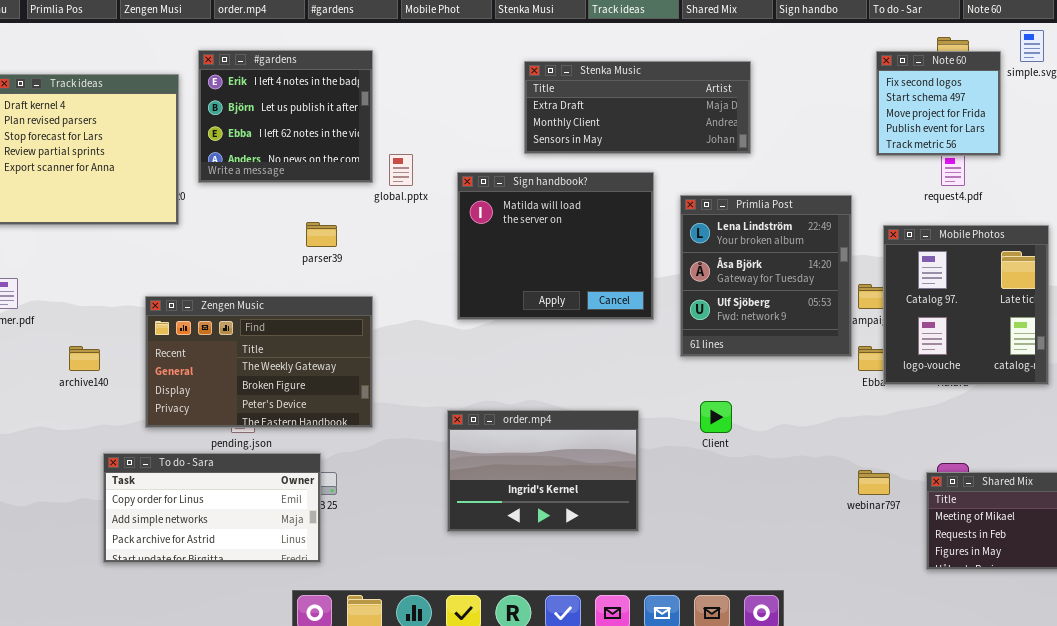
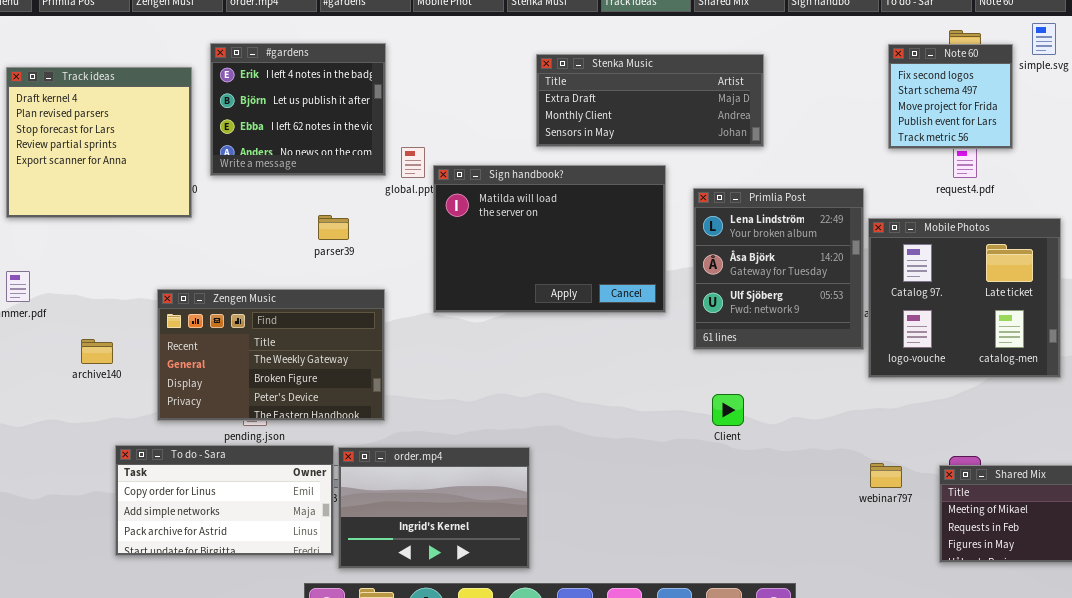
Sign handbook?: [457,172,654,320] -> [433,165,666,313], resized
Mobile Photos: [883,225,1049,385] -> [868,218,1061,378], resized
order.mp4: [447,410,639,532] -> [338,447,530,569], moved

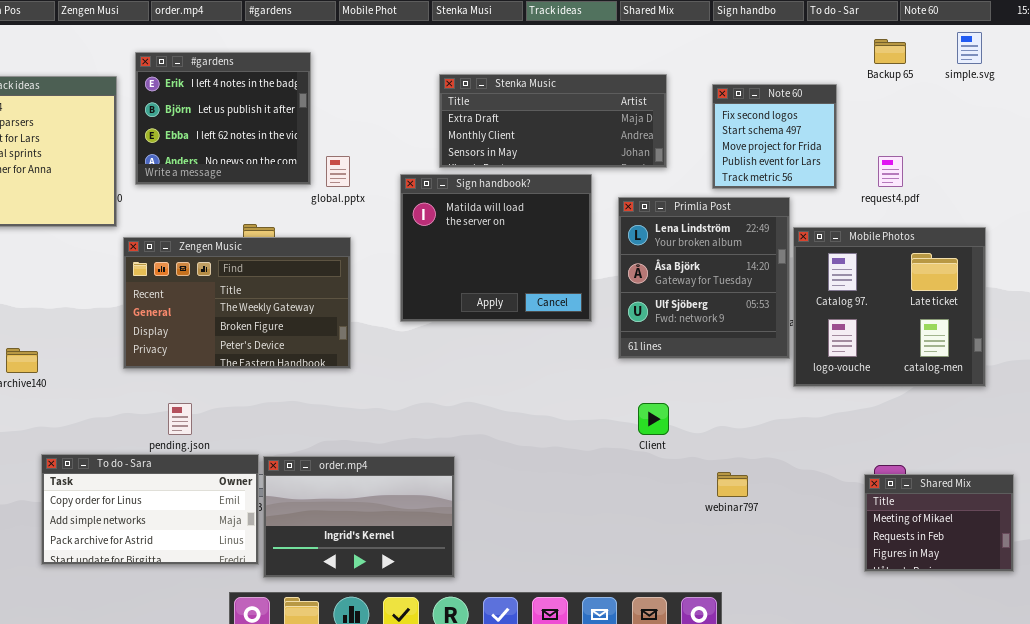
Note 60: [888,44,1013,149] -> [712,84,837,189], moved
Stenka Music: [536,54,764,147] -> [439,74,667,168], moved
Sign handbook?: [433,165,666,313] -> [400,174,592,322], resized
Zengen Music: [157,289,385,421] -> [123,237,351,369], moved
webinar797: [870,463,902,488] -> [717,472,748,497], moved

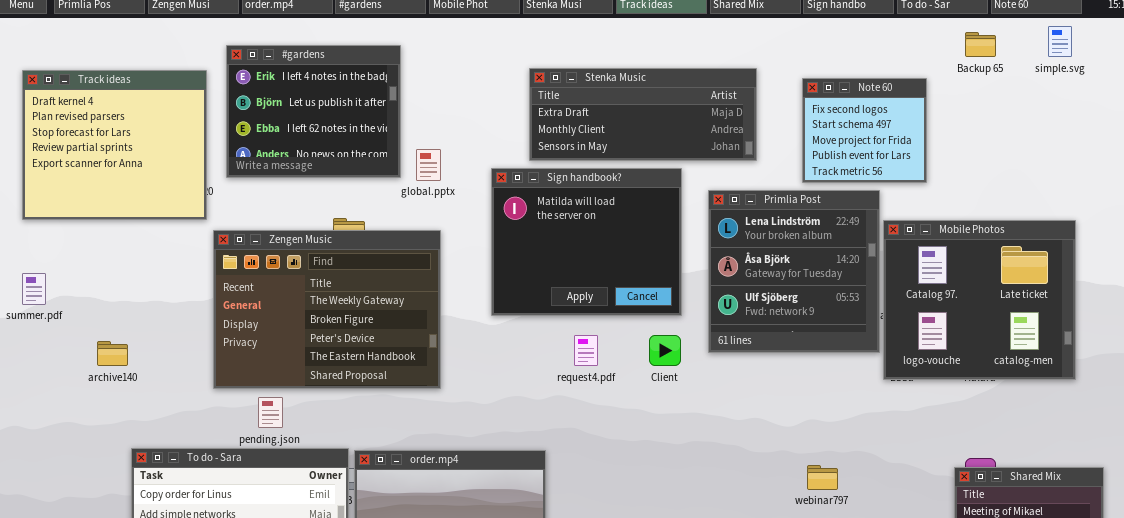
request4.pdf: [878,156,903,187] -> [574,335,598,366], moved
Zengen Music: [123,237,351,369] -> [213,230,441,389], resized
Client: [638,403,669,435] -> [649,335,681,366], moved

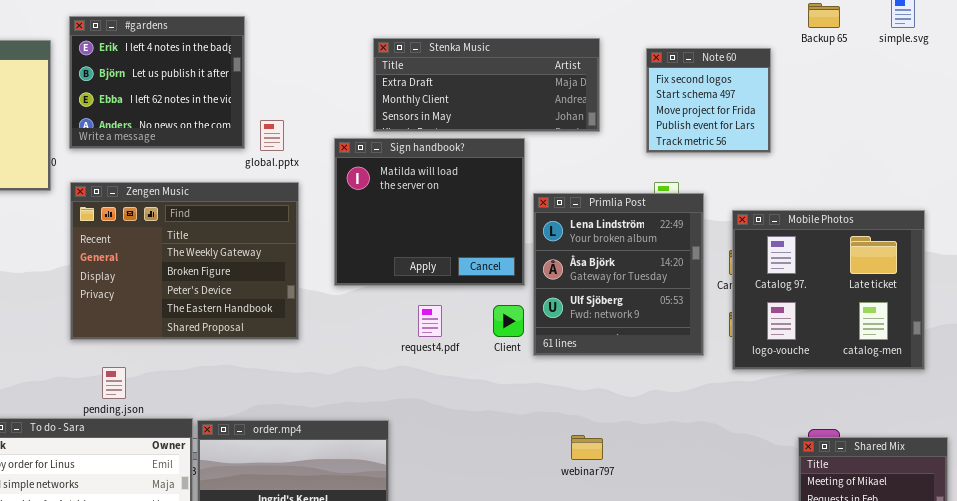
Primlia Post: [708,190,880,353] -> [533,193,704,356], moved
Mobile Photos: [883,220,1076,380] -> [732,210,925,370], moved
Zengen Music: [213,230,441,389] -> [70,182,299,340], moved
webinar797: [807,465,838,490] -> [571,435,603,460], moved

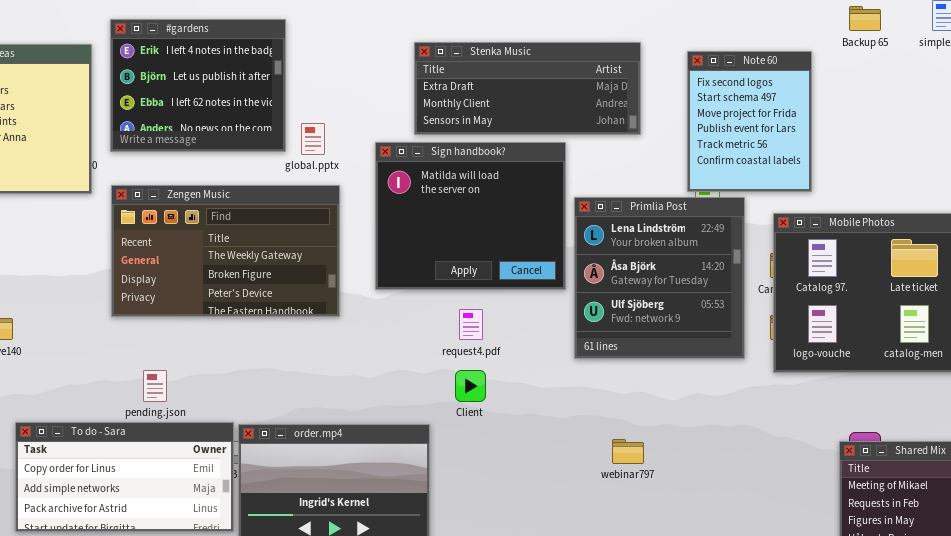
Note 60: [646,48,771,153] -> [687,51,812,192], resized
Zengen Music: [70,182,299,340] -> [111,185,340,317], resized
Client: [493,305,524,337] -> [455,370,486,402], moved

